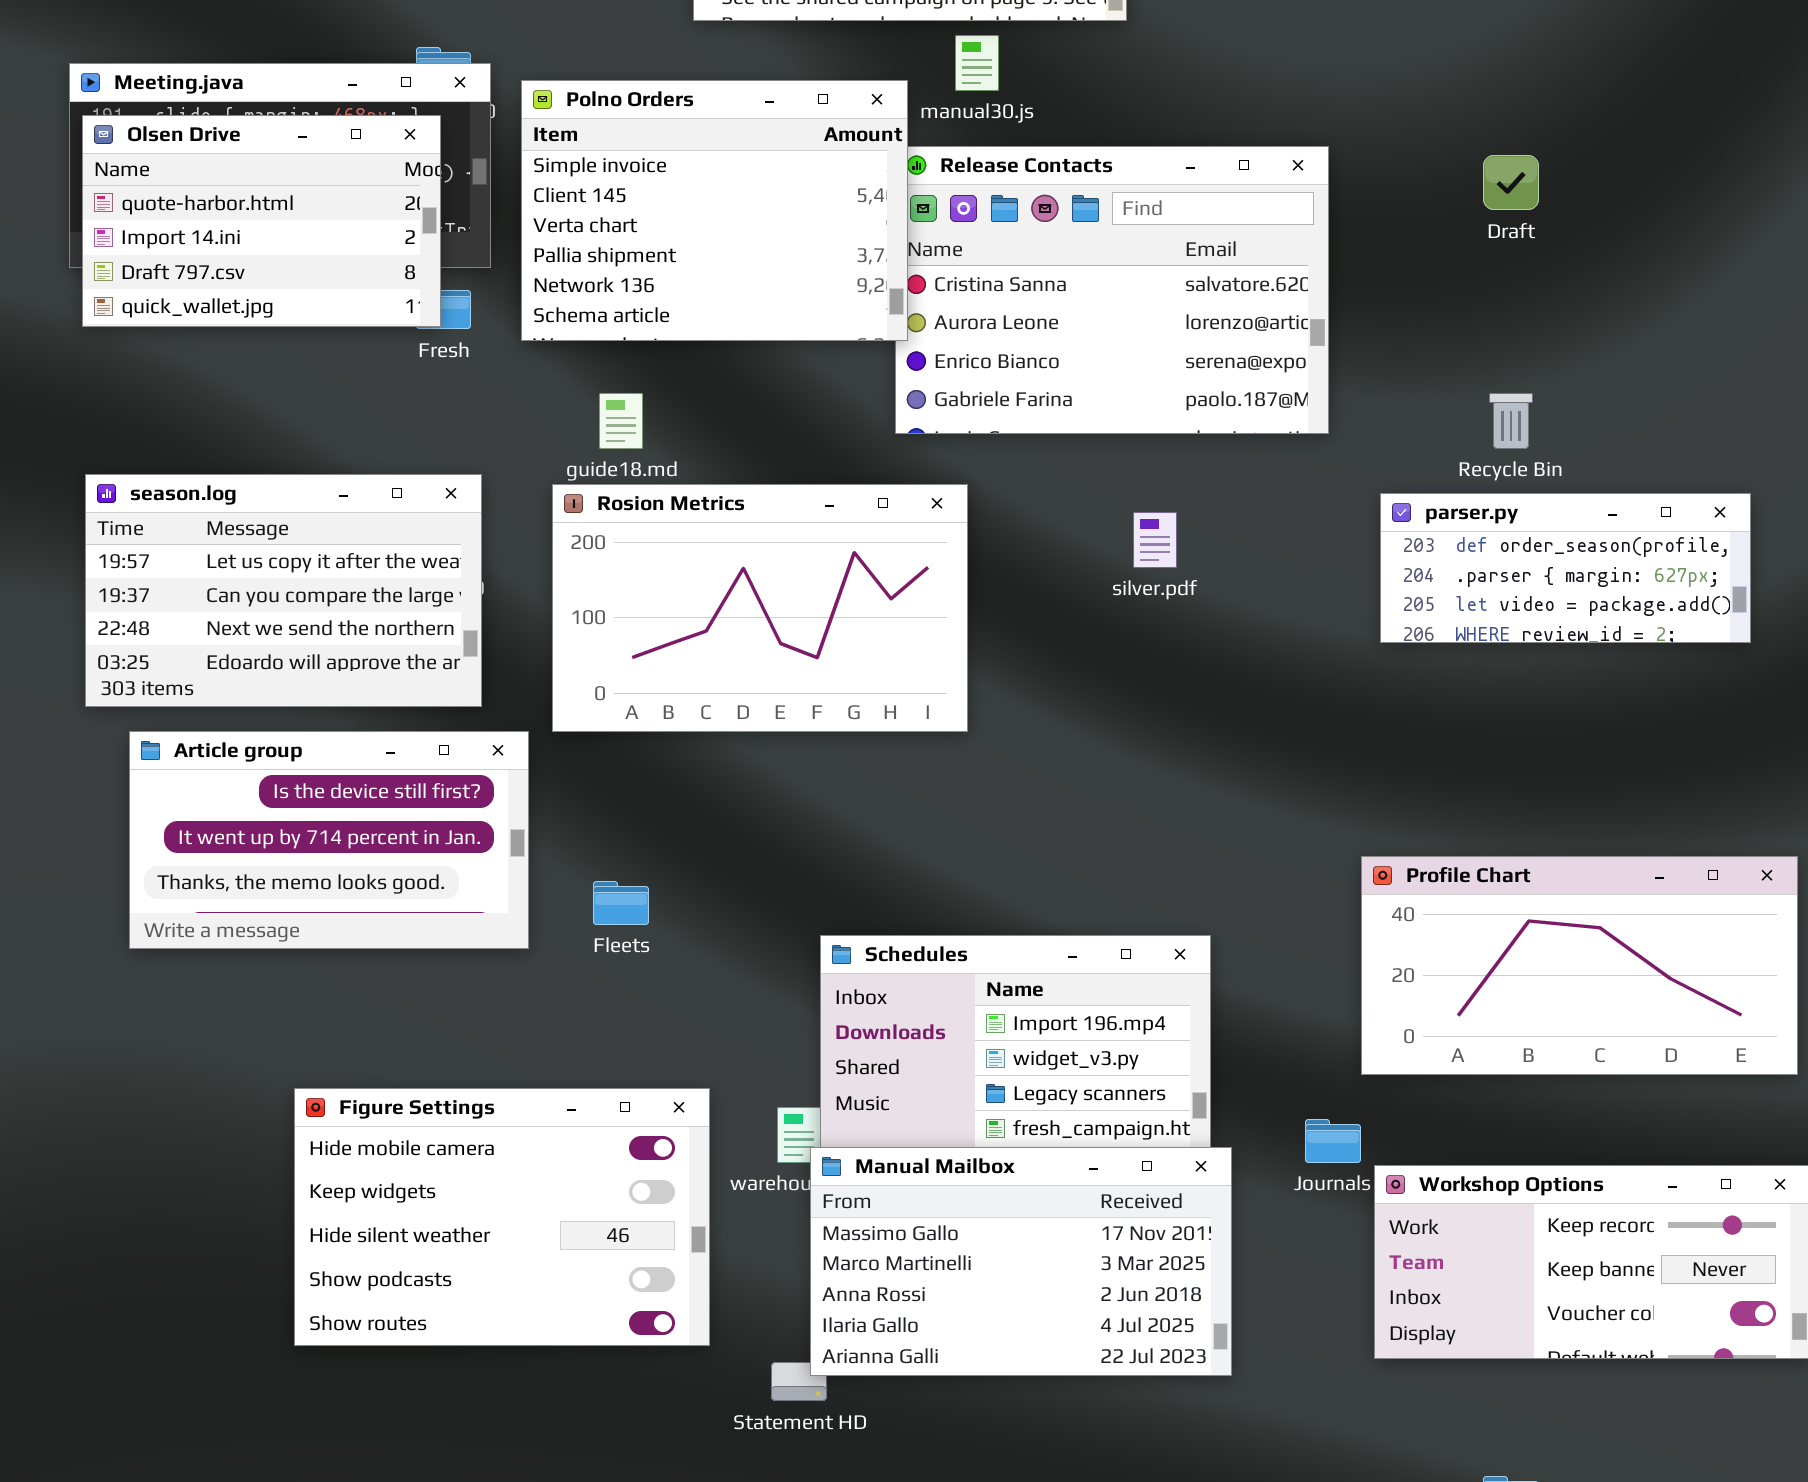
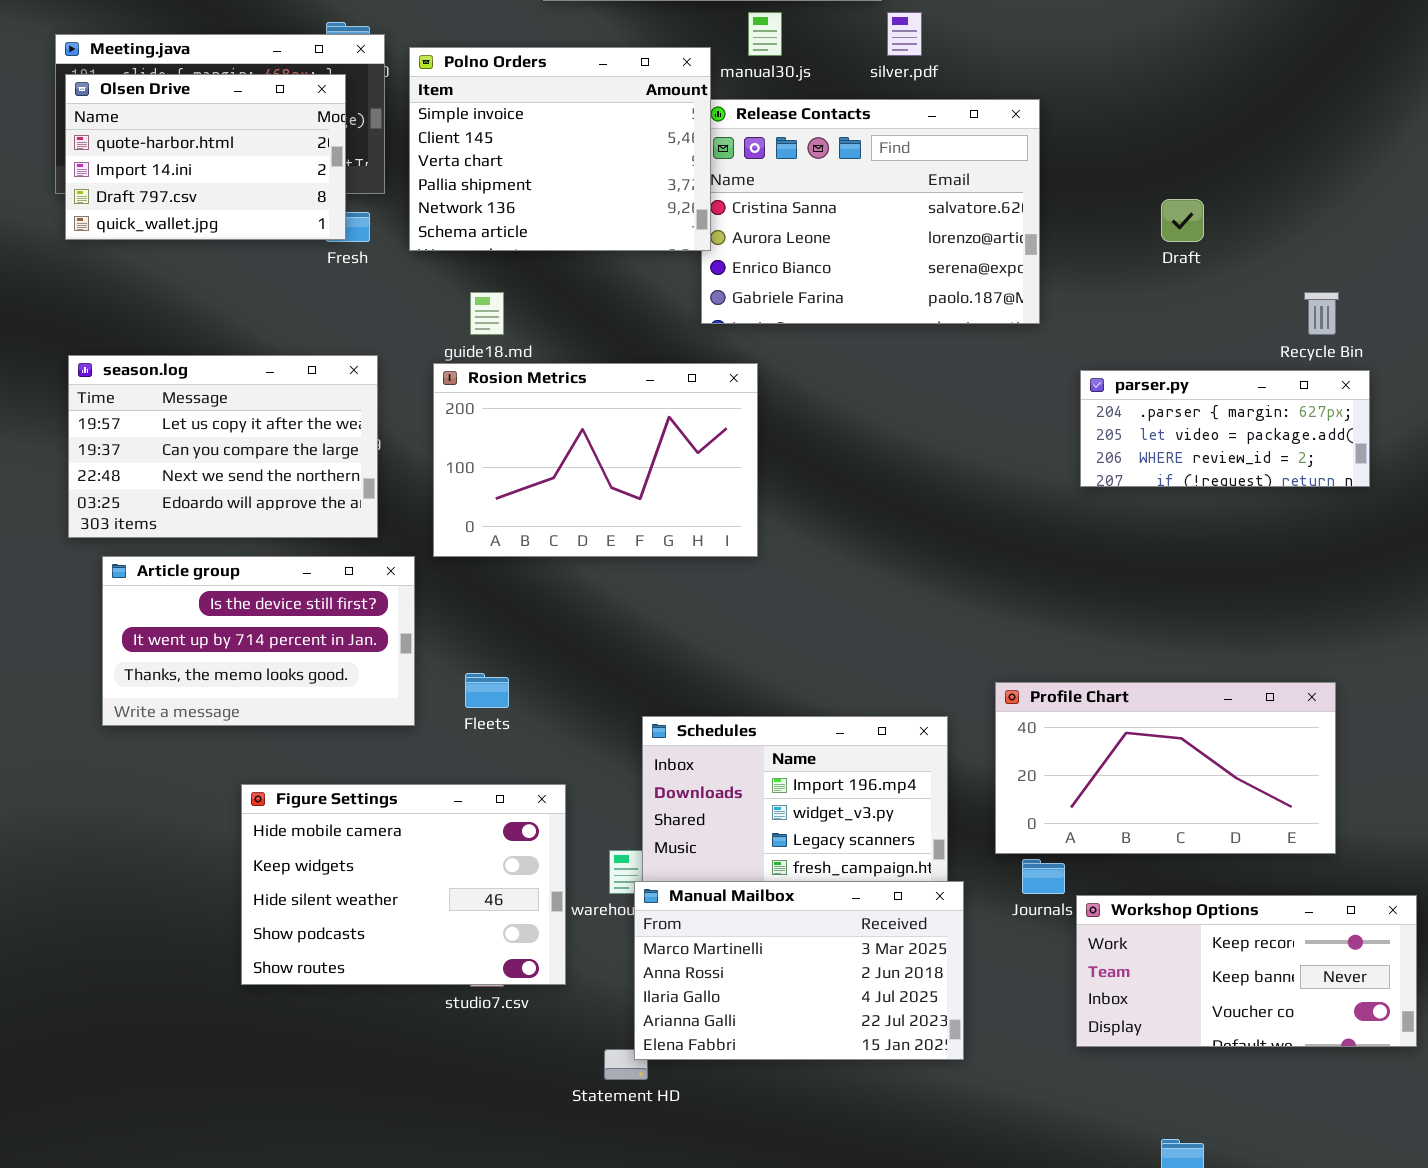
Draft: [1483,155,1539,210] -> [1161,199,1204,242], moved
Recycle Bin: [1489,393,1533,449] -> [1304,292,1339,335], moved
parser.py: [1380,493,1751,643] -> [1080,370,1370,487], scrolled down 1 row
silver.pdf: [1133,512,1177,568] -> [887,12,922,56], moved
Profile Chart: [1361,856,1798,1075] -> [995,682,1336,854], moved
Figure Settings: [294,1088,710,1346] -> [241,784,566,985], moved
Manual Mailbox: [810,1147,1232,1376] -> [634,881,964,1060], scrolled down 1 row

